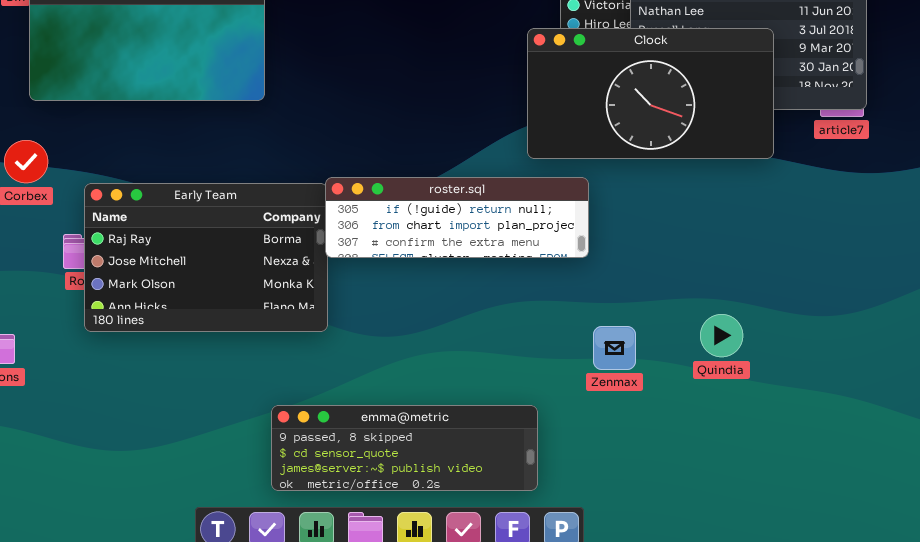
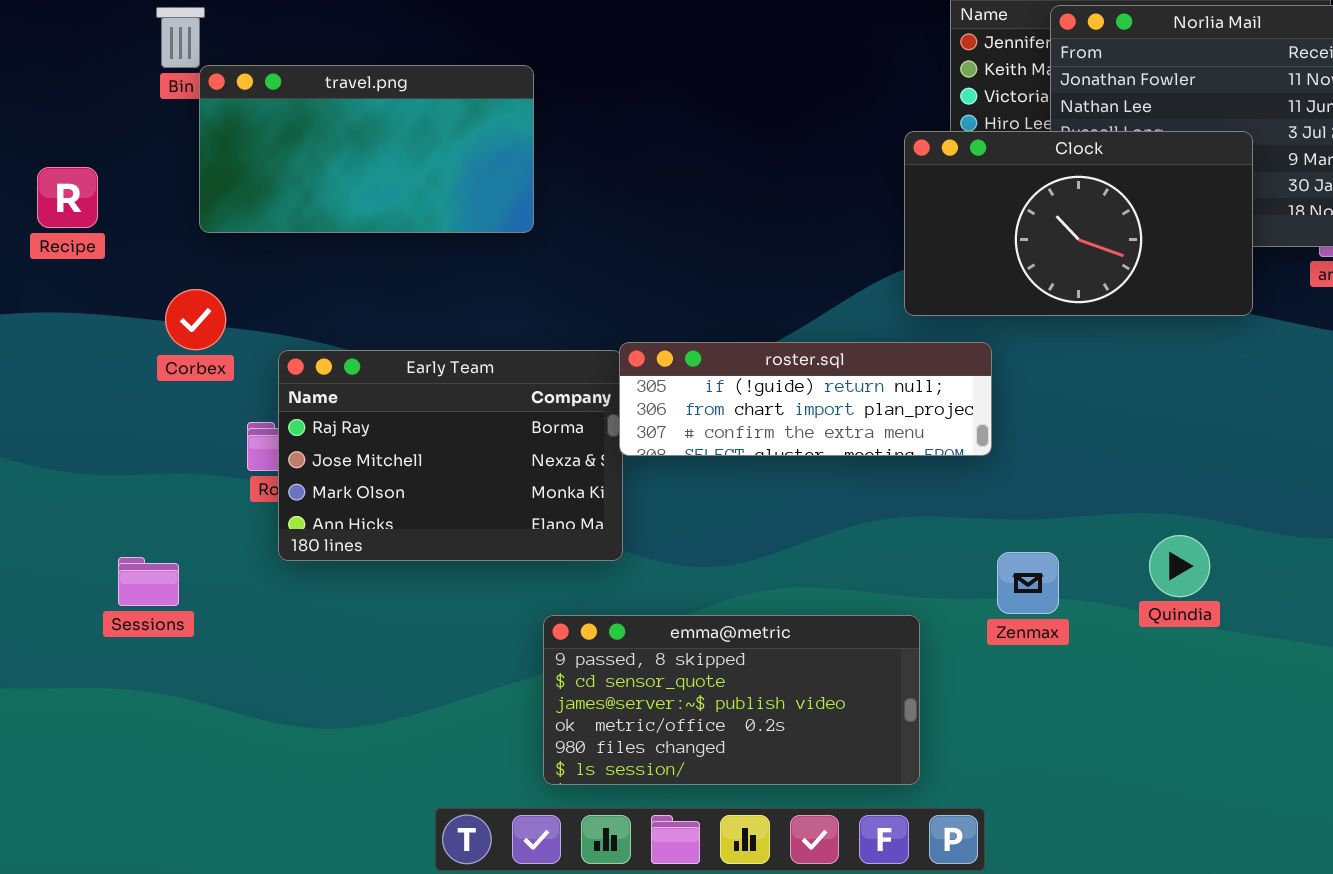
emma@metric: [271,405,538,491] -> [543,615,920,785], resized

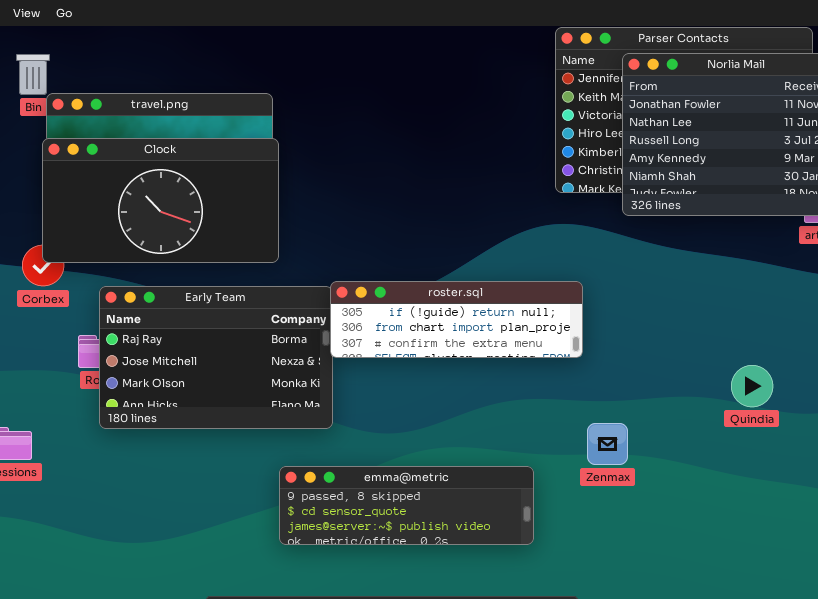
Clock: [904,131,1253,316] -> [42,138,279,263], moved
Quindia: [1149,535,1210,597] -> [731,365,773,407], moved
emma@metric: [543,615,920,785] -> [279,466,534,545], resized

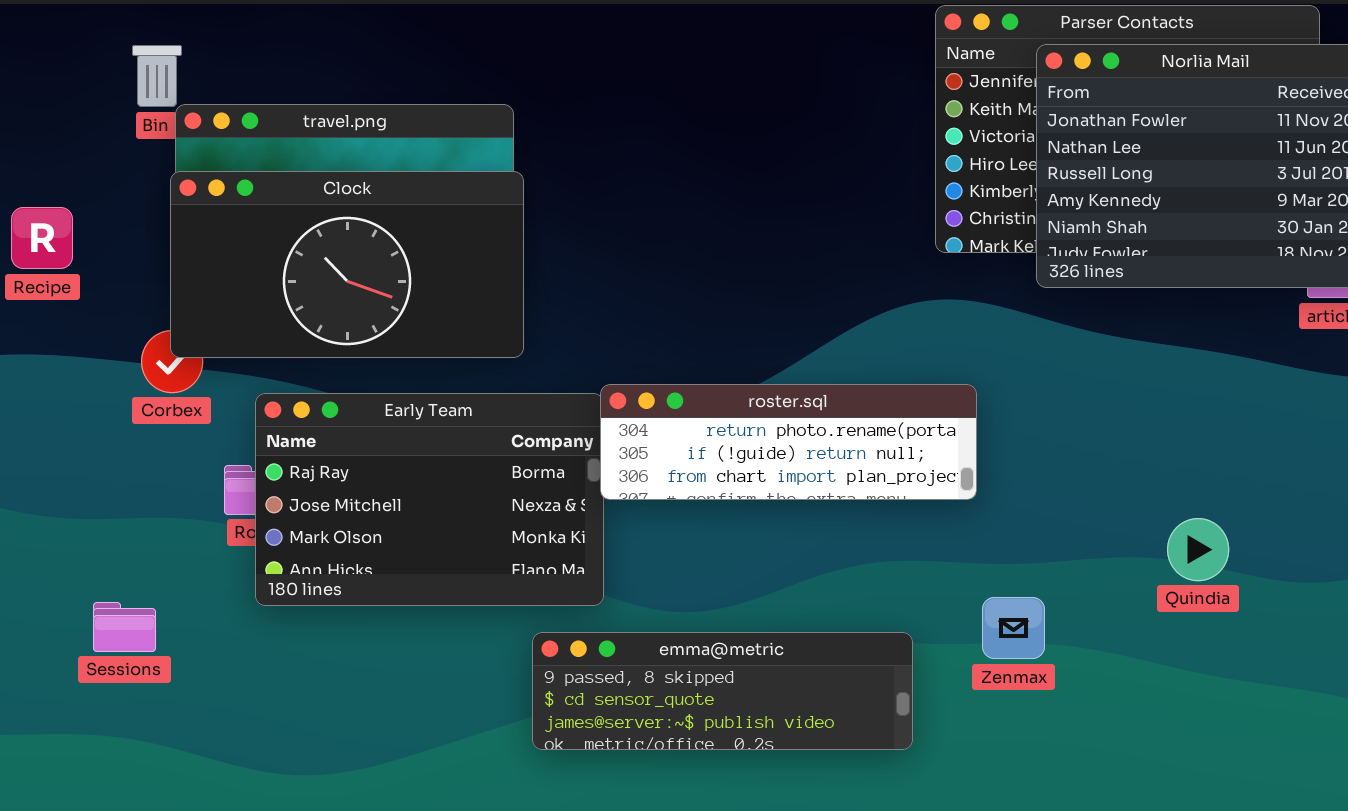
roster.sql: [330,281,583,358] -> [600,384,977,500], scrolled up 1 row
Quindia: [731,365,773,407] -> [1167,518,1229,581], moved
emma@metric: [279,466,534,545] -> [532,632,913,750], moved

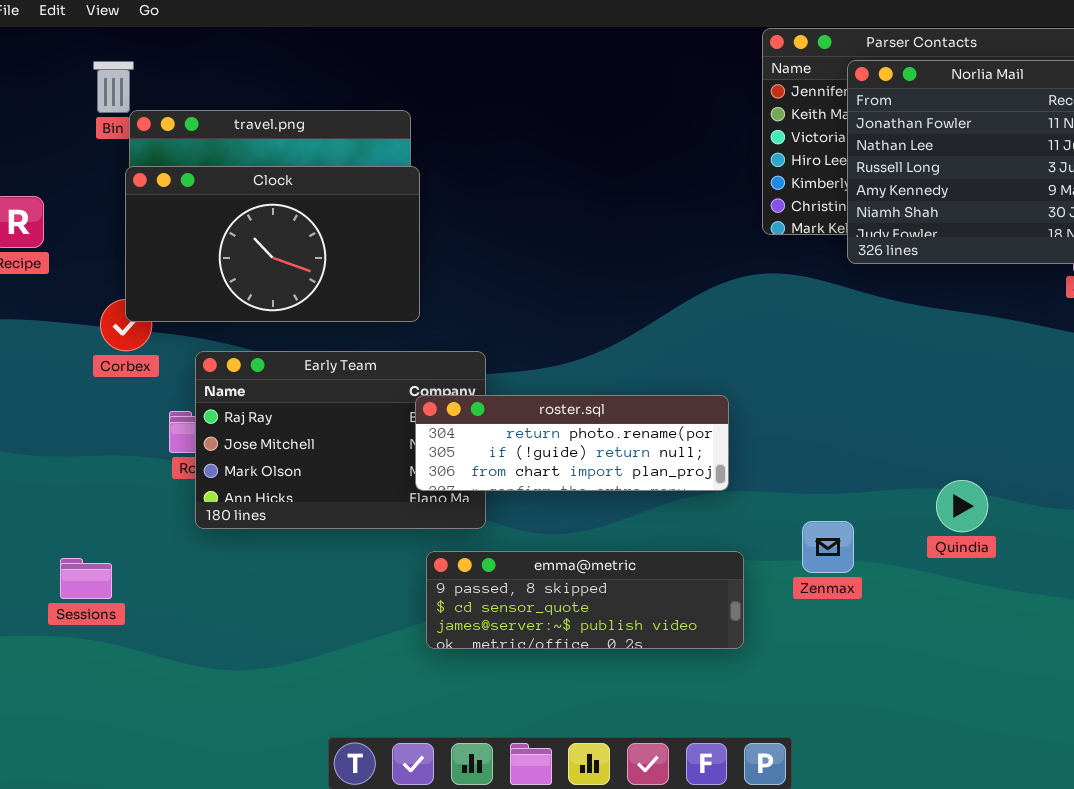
roster.sql: [600,384,977,500] -> [415,395,729,491], moved
Quindia: [1167,518,1229,581] -> [936,480,988,532], moved
Sessions: [93,602,156,652] -> [60,558,112,599], moved

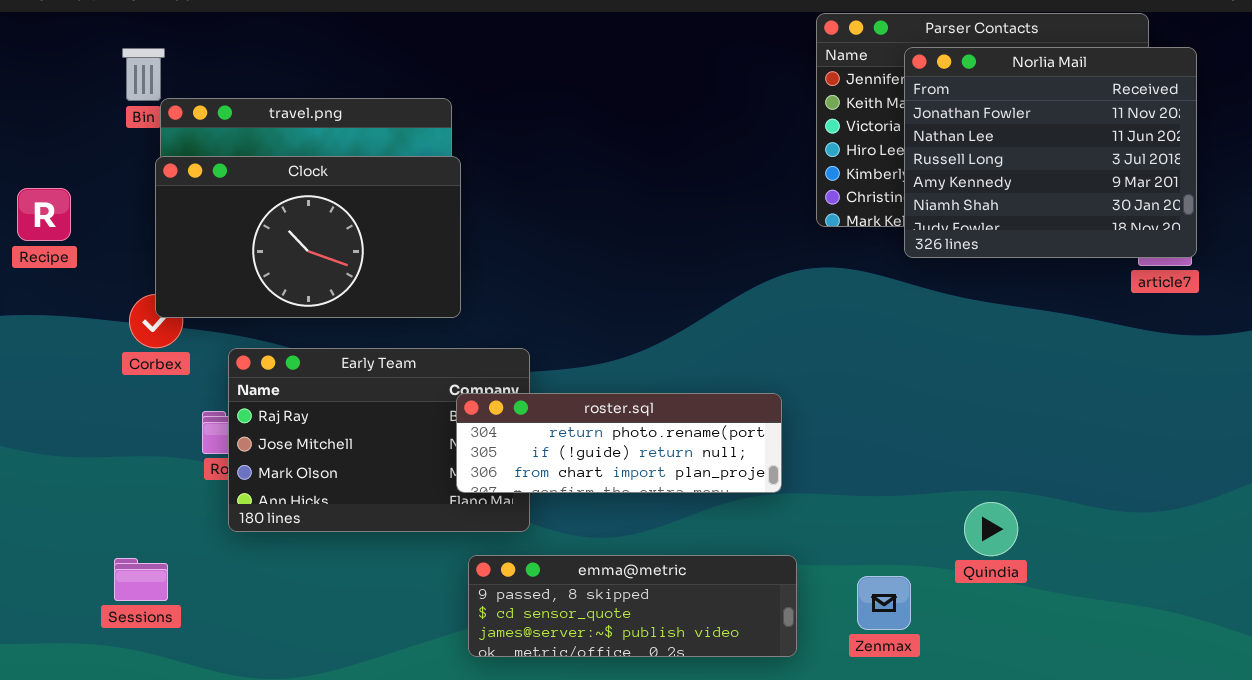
Quindia: [936,480,988,532] -> [964,502,1018,556], moved
Zenmax: [802,521,854,573] -> [857,576,911,630], moved
Sessions: [60,558,112,599] -> [114,558,168,601], moved

